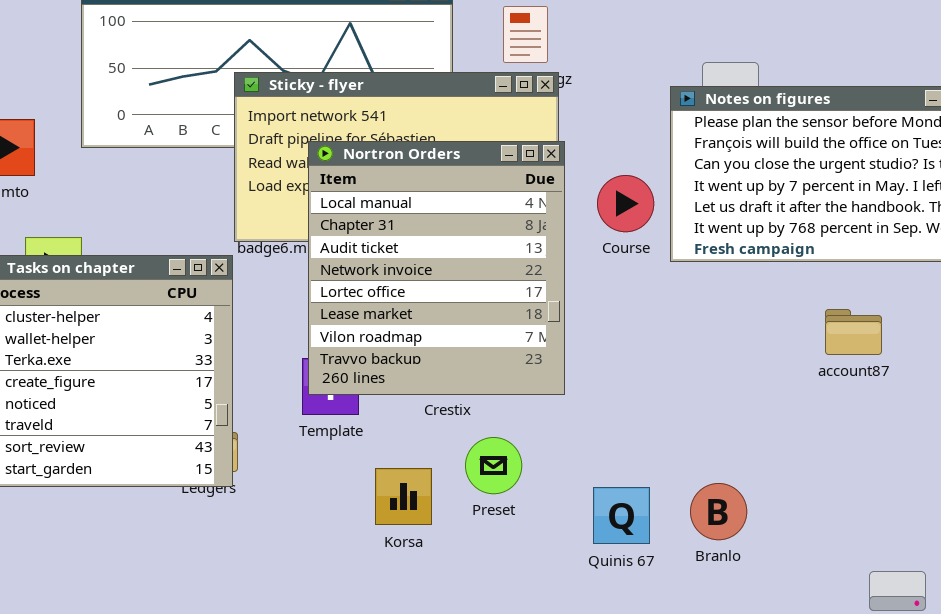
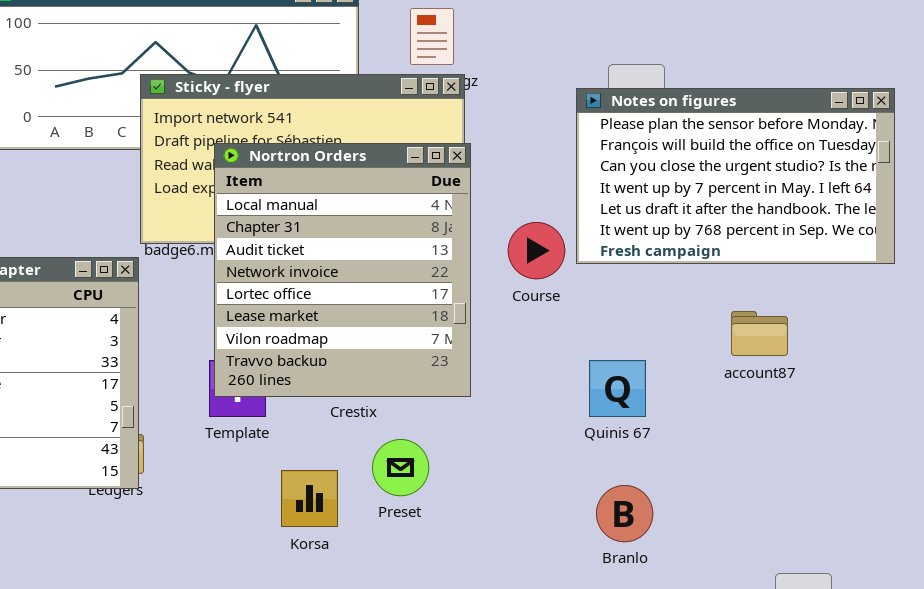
Course: [597,175,654,232] -> [508,222,565,279], moved
Quinis 67: [593,487,650,544] -> [589,360,646,417], moved

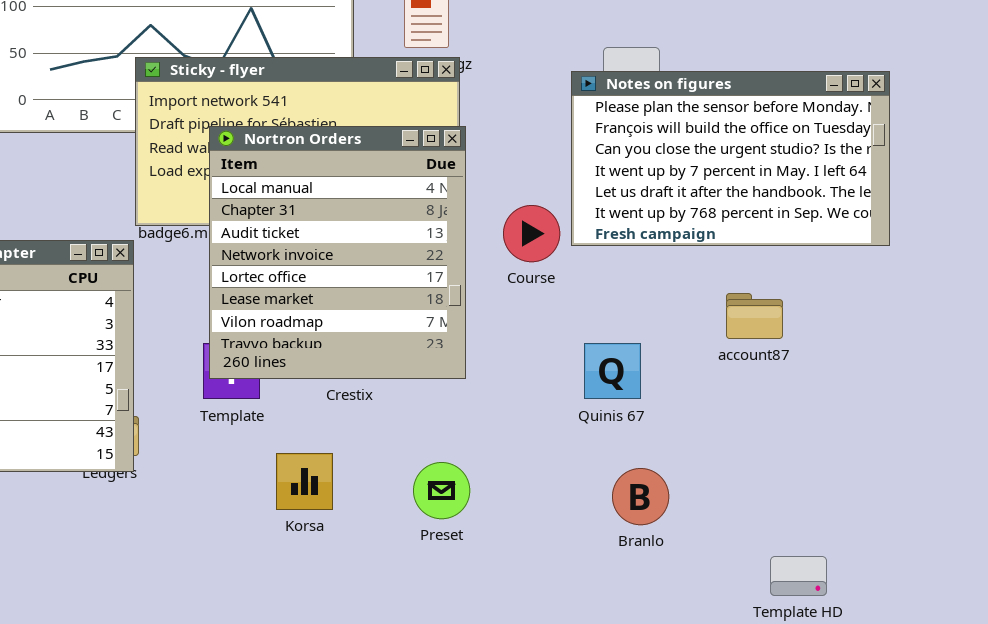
Preset: [372,439,429,496] -> [413,462,470,519], moved
Branlo: [596,485,653,542] -> [612,468,669,525], moved

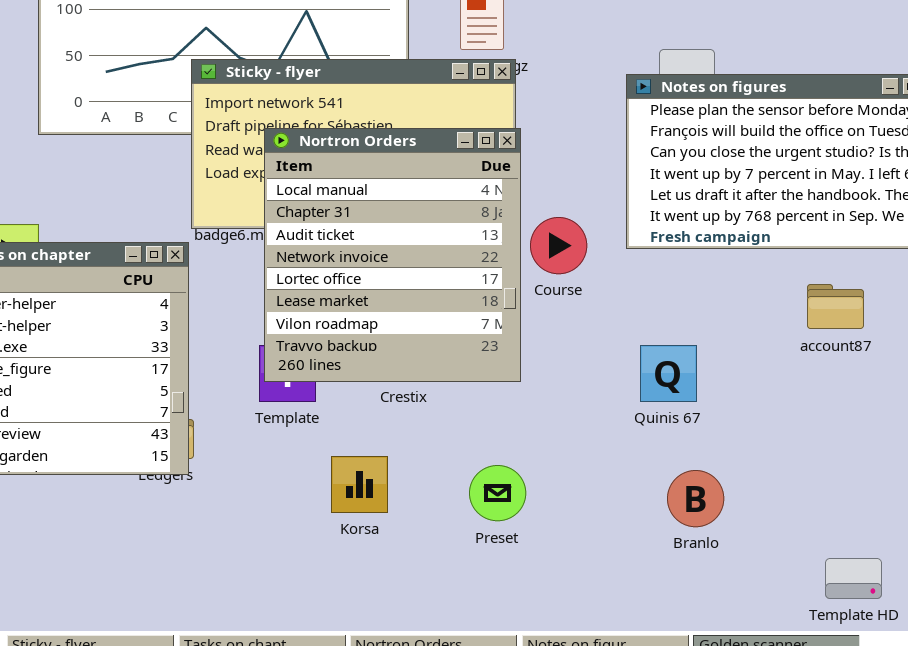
Course: [503,205,560,262] -> [530,217,587,274], moved
account87: [726,293,783,339] -> [807,284,864,329], moved

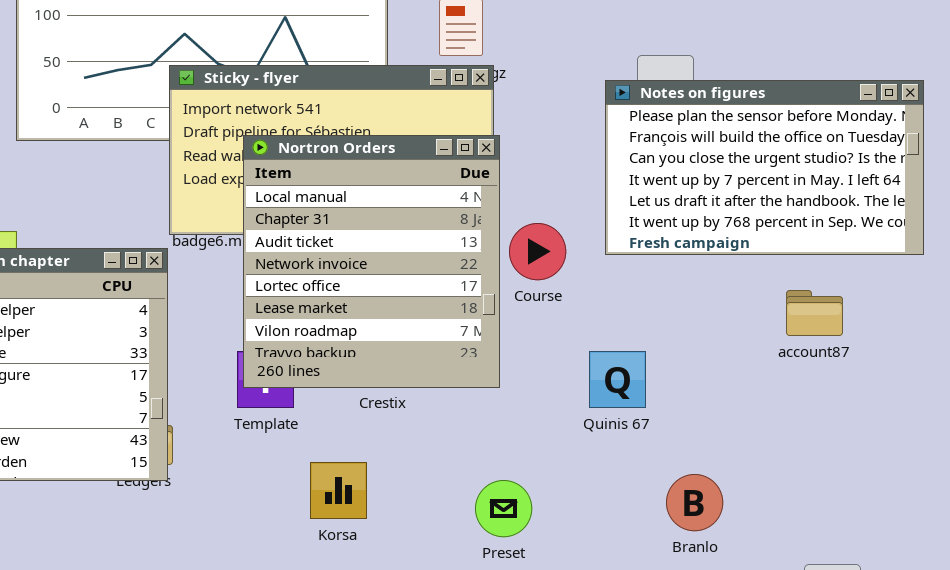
Quinis 67: [640,345,697,402] -> [589,351,646,408], moved
Preset: [469,465,526,521] -> [475,480,532,537], moved
Branlo: [667,470,724,527] -> [666,474,723,531], moved

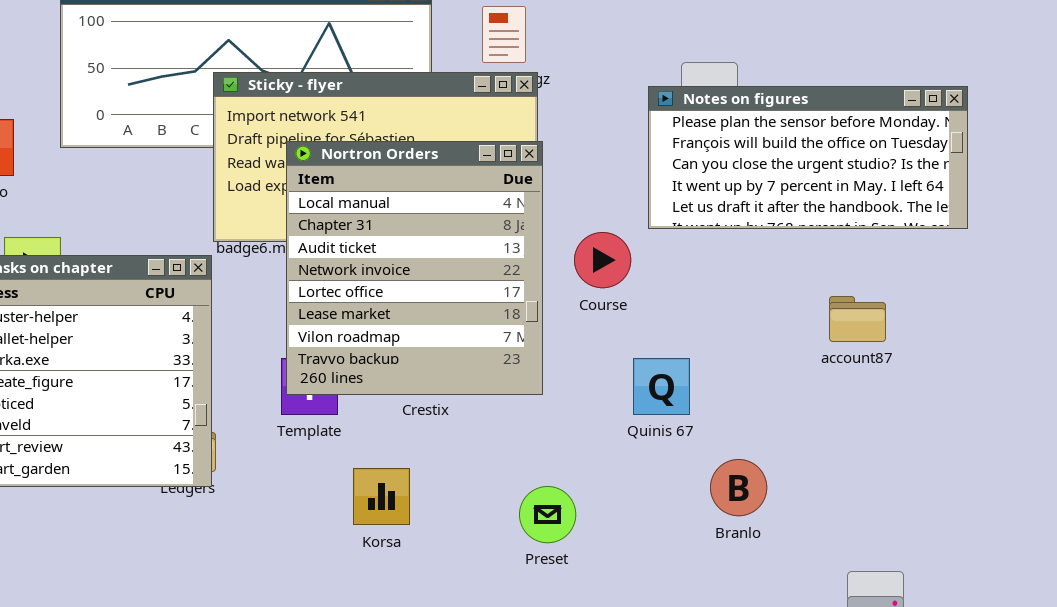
Notes on figures: [605,80,924,255] -> [648,86,968,229], resized
Course: [509,223,566,280] -> [574,232,631,288], moved
Branlo: [666,474,723,531] -> [710,459,767,516], moved

